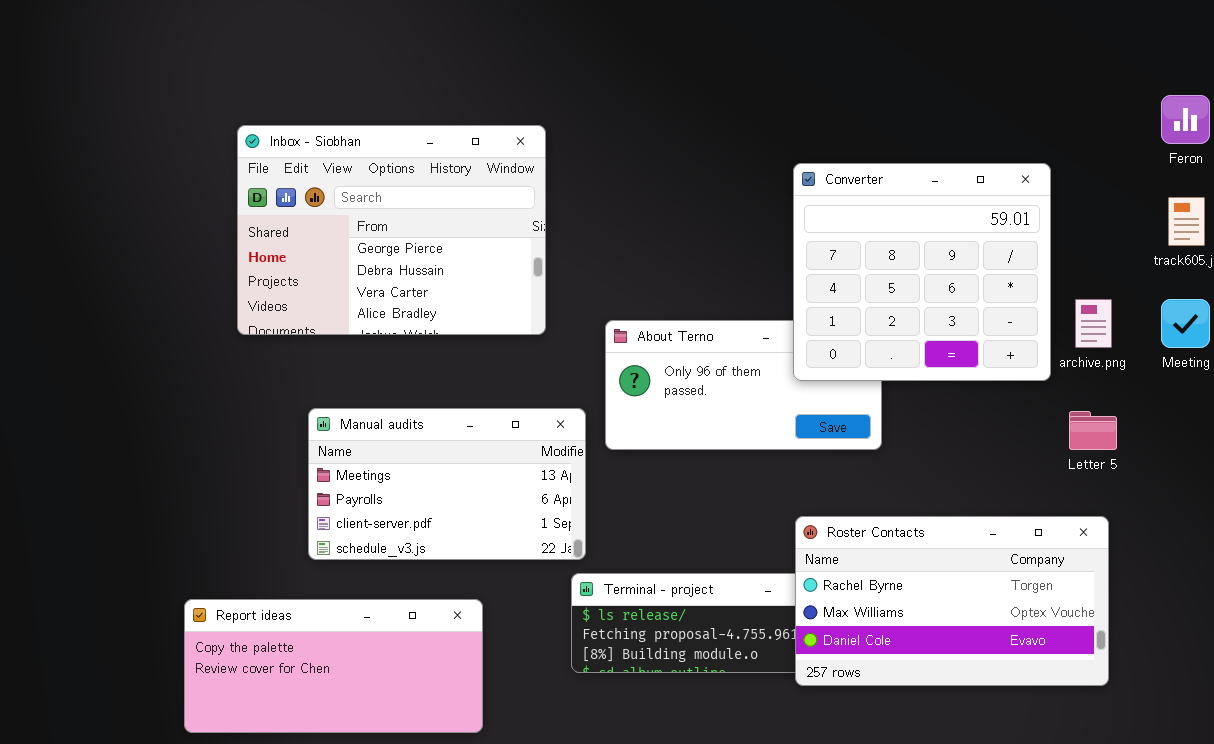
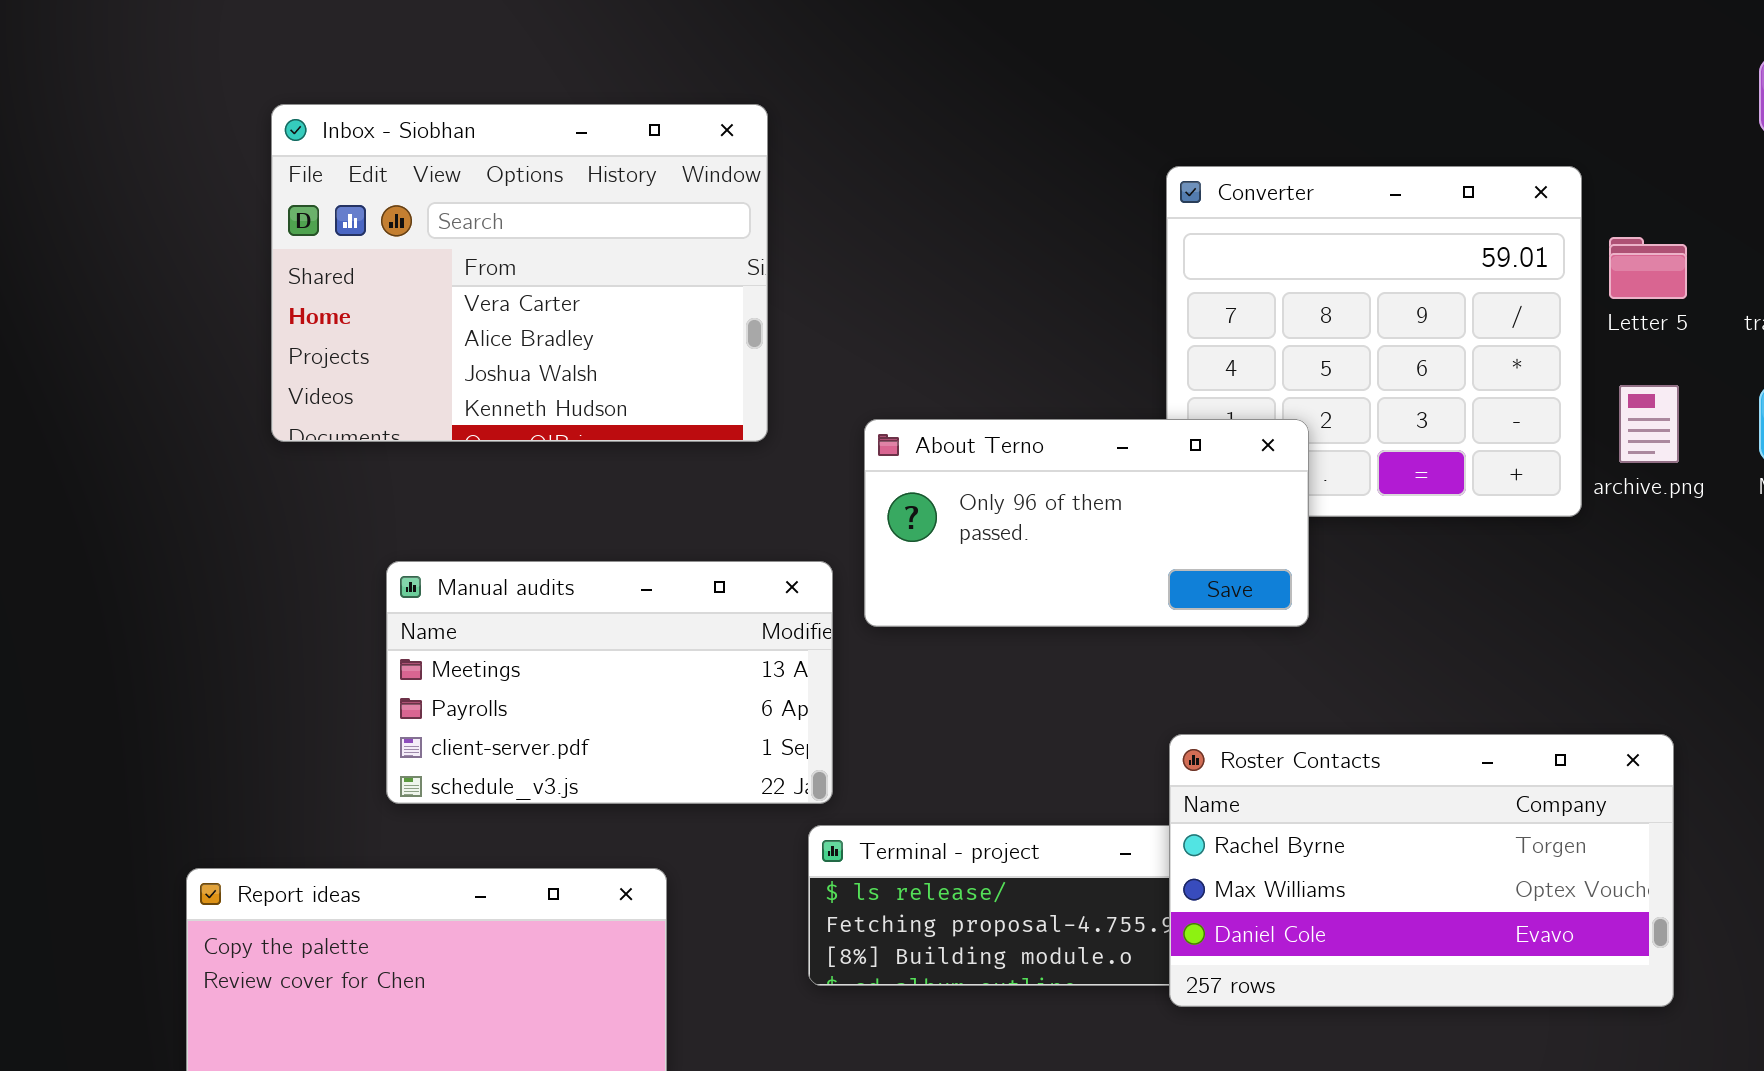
Inbox - Siobhan: [237,125,546,335] -> [271,104,768,442], scrolled down 2 rows
About Terno: [605,320,882,450] -> [864,419,1309,627], raised
Letter 5: [1069,411,1117,450] -> [1609,237,1687,299], moved

